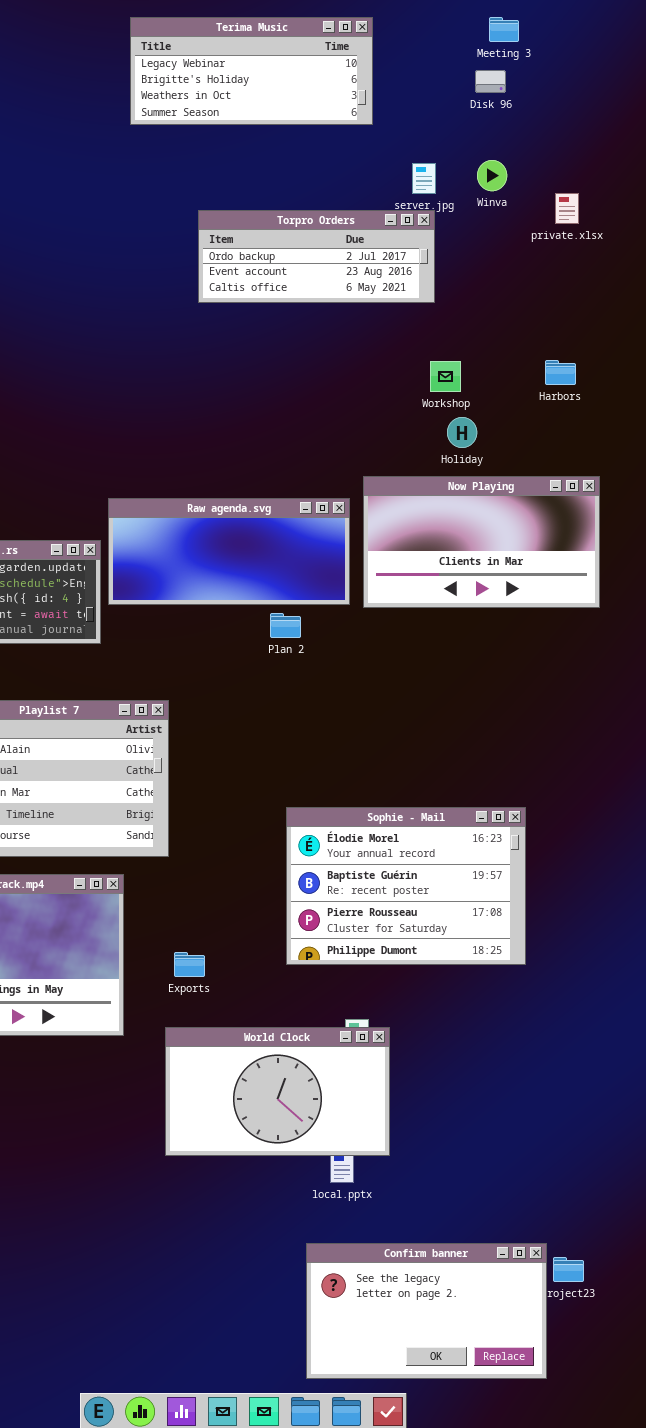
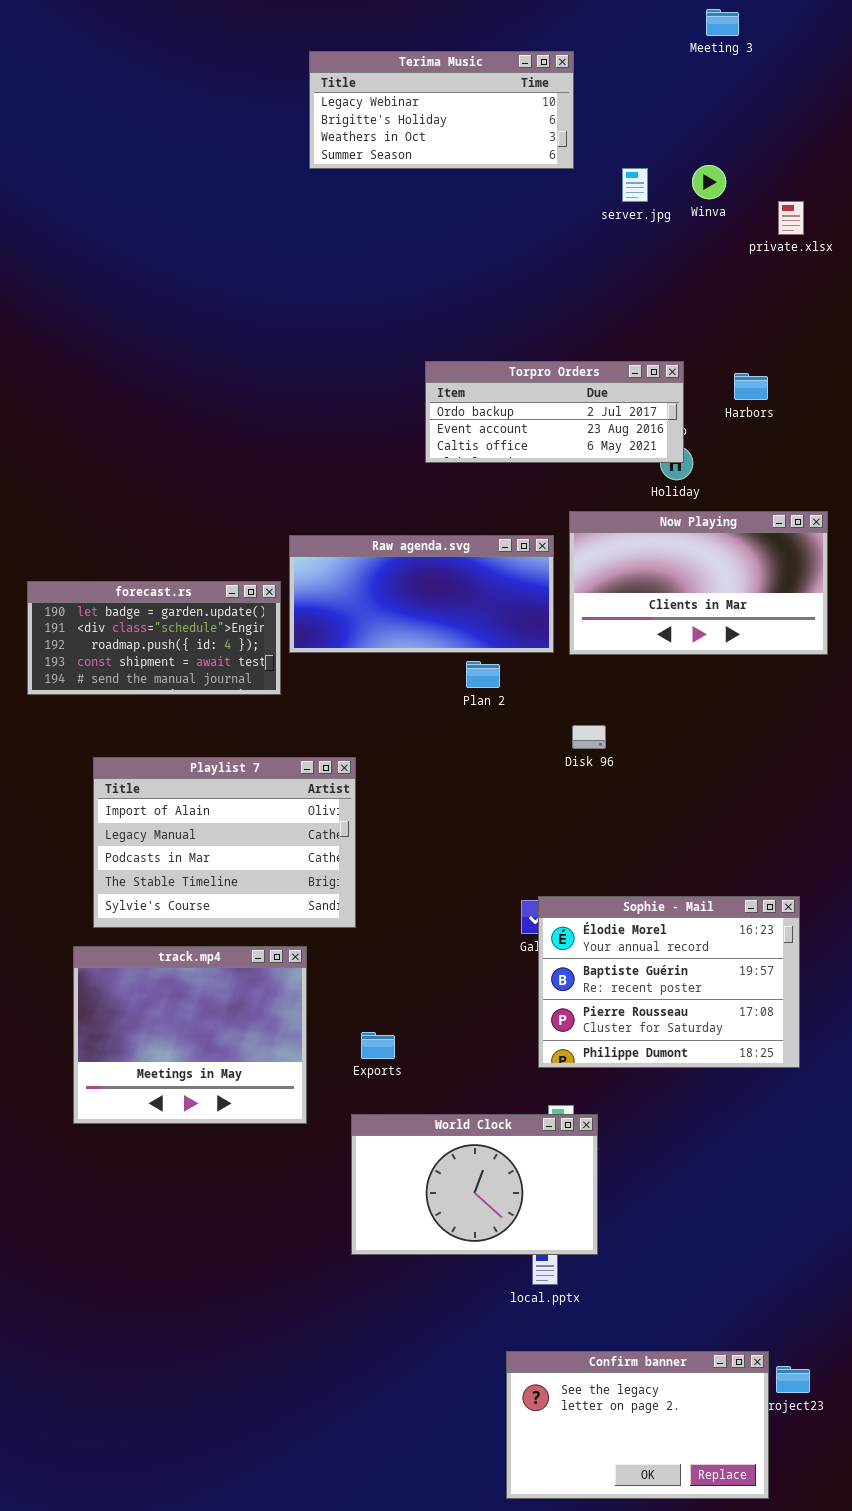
Terima Music: [130,17,373,125] -> [309,51,574,169], moved
Disk 96: [475,70,506,93] -> [572,725,606,749], moved
Torpro Orders: [198,210,435,303] -> [425,361,684,463], moved
Harbors: [545,360,576,385] -> [734,373,768,400], moved
Sophie - Mail: [286,807,526,965] -> [538,896,800,1068], moved

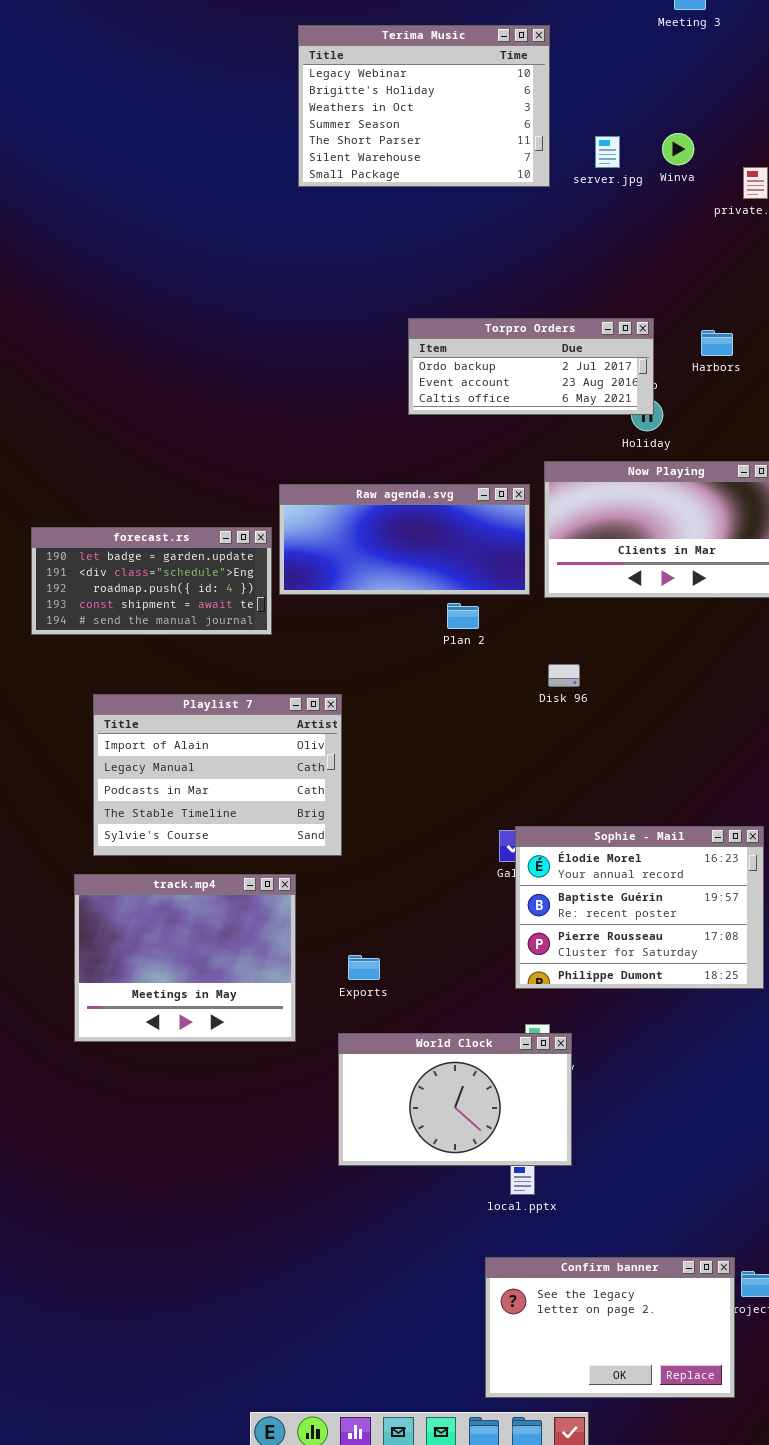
Terima Music: [309,51,574,169] -> [298,25,550,187], resized

